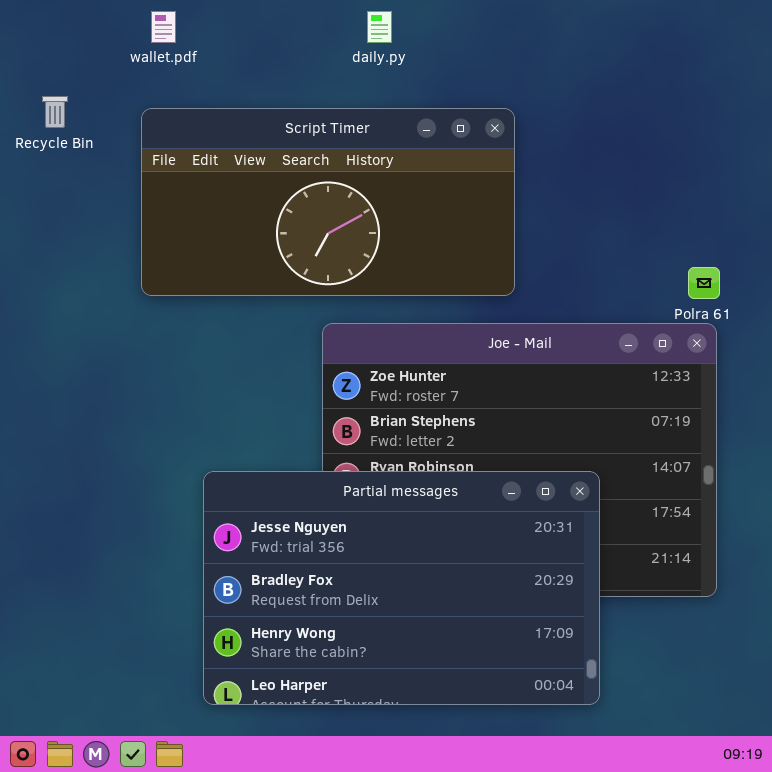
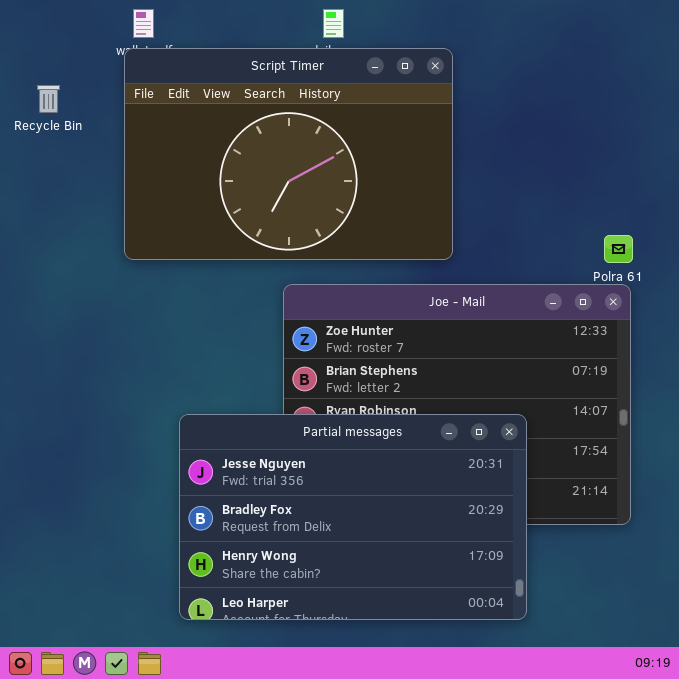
Script Timer: [141,108,515,296] -> [124,48,453,260], resized

